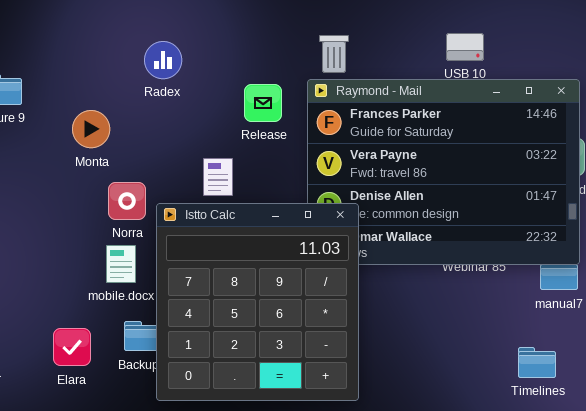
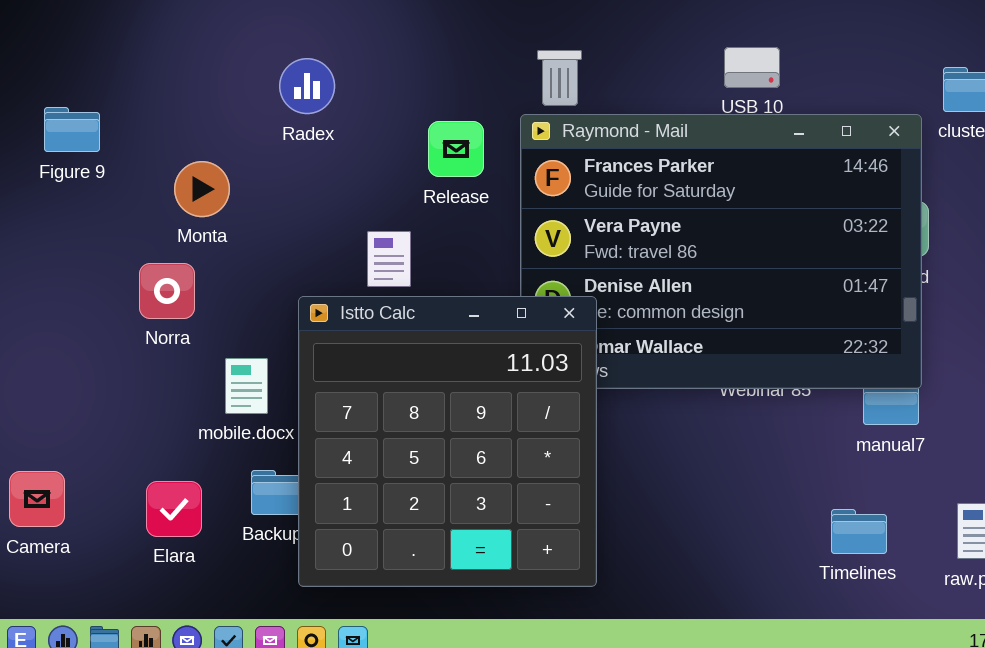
Norra: [108,182,146,220] -> [139,263,195,319], moved

